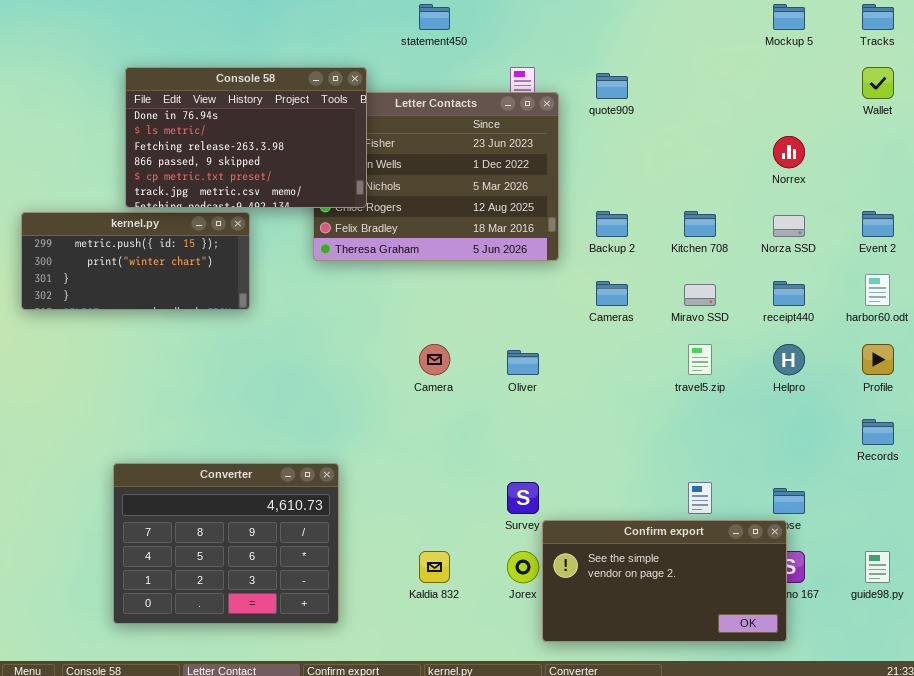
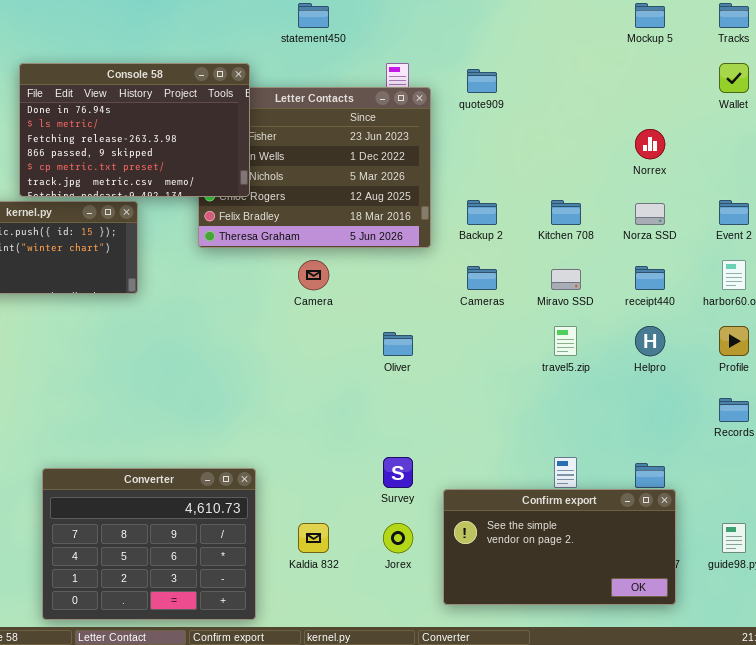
Camera: [419,344,450,375] -> [298,260,329,290], moved
Converter: [113,463,339,624] -> [42,468,256,620], moved
Confirm export: [542,520,787,642] -> [443,489,676,605], moved

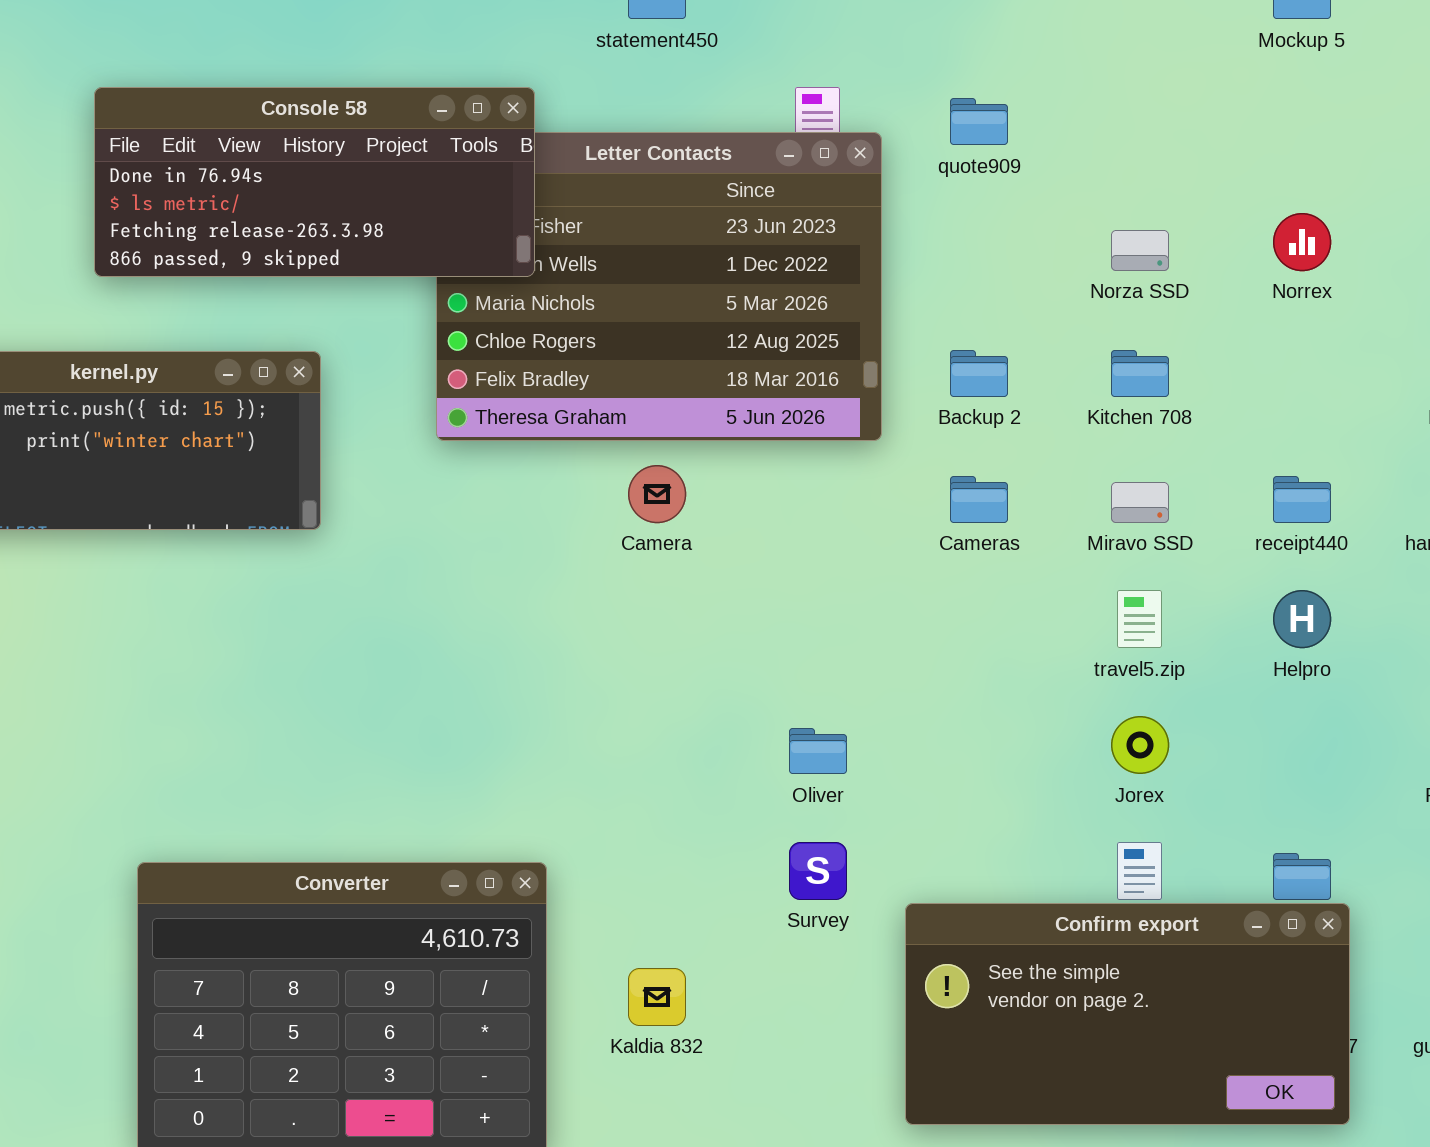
Console 58: [19,63,250,197] -> [94,87,535,277], resized
Norza SSD: [635,203,665,225] -> [1111,230,1169,271], moved
Oliver: [383,332,413,356] -> [789,728,847,774], moved
Jorex: [383,523,413,553] -> [1111,716,1169,774], moved

